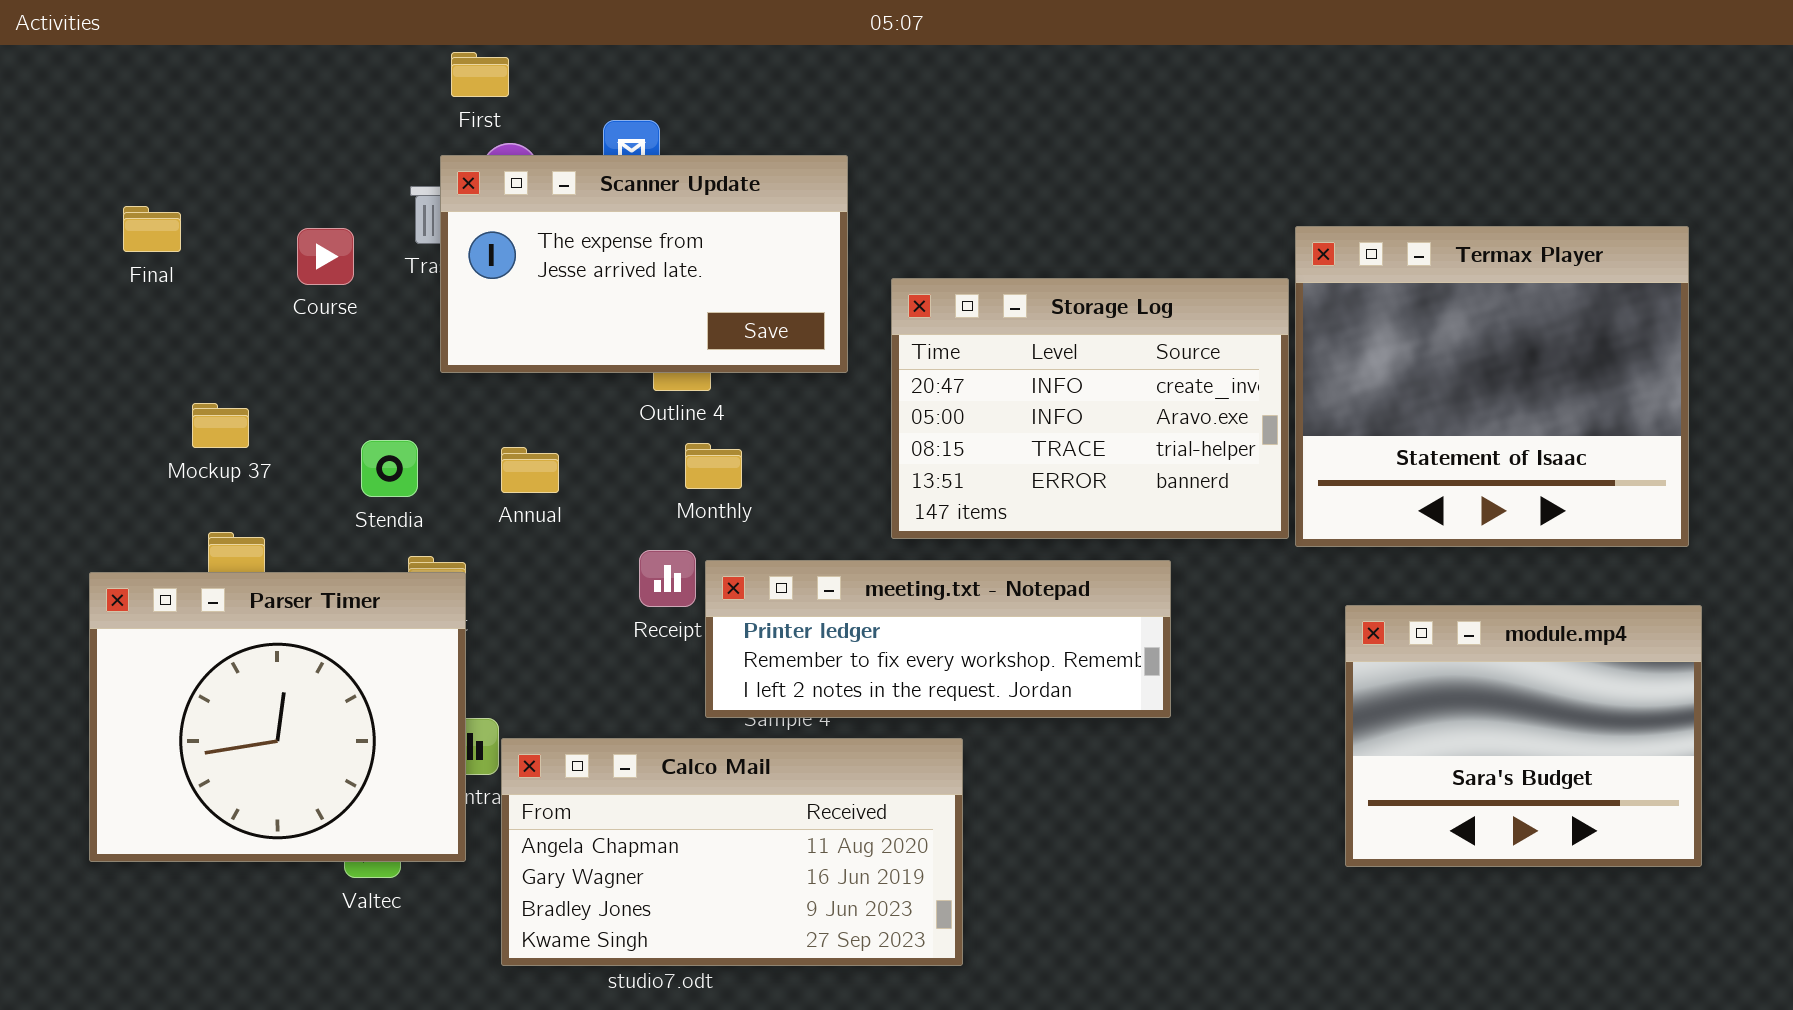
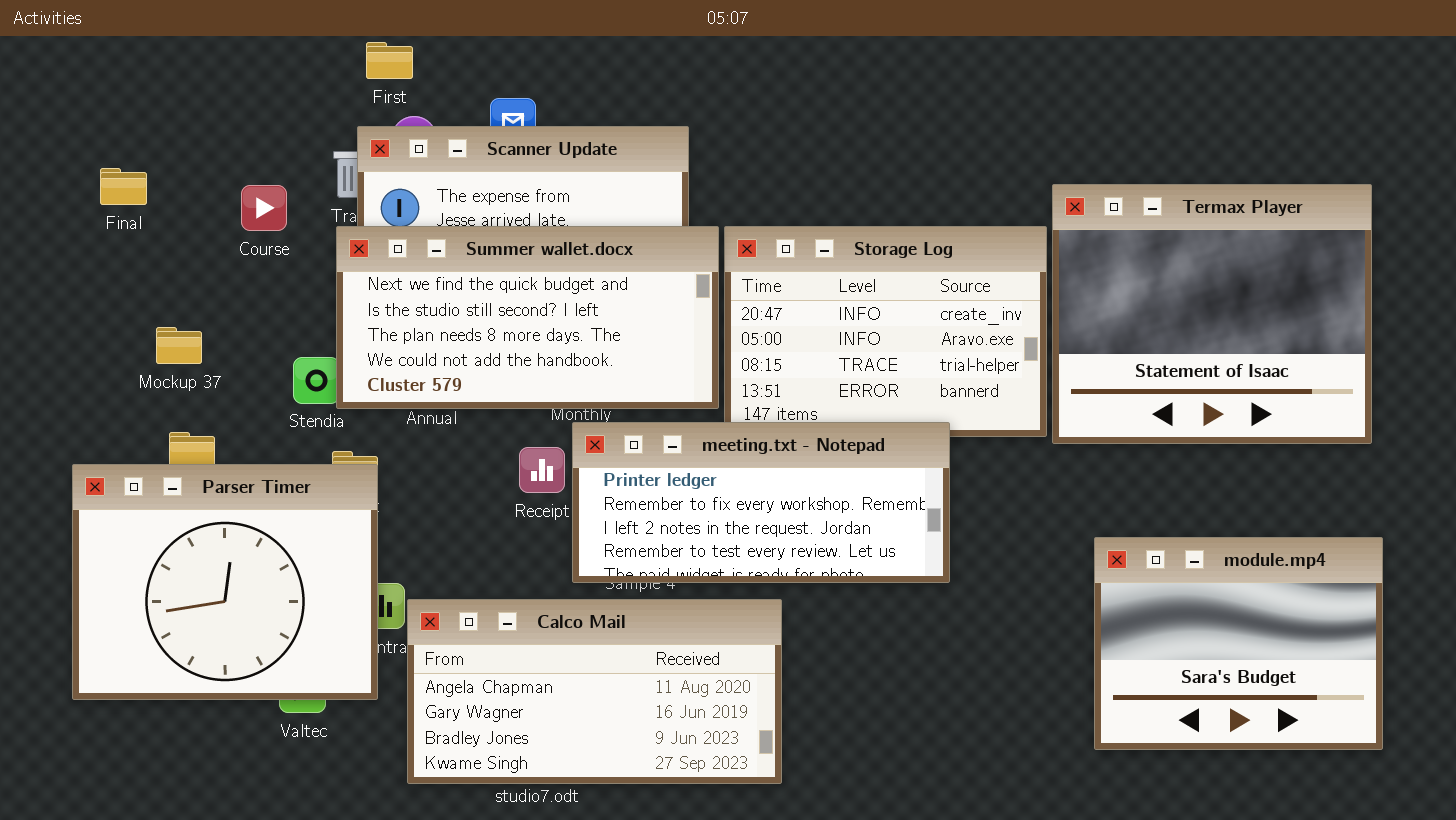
Summer wallet.docx: none -> [336,226,719,409], opened
meeting.txt - Notepad: [705,560,1171,718] -> [572,422,950,583], resized
module.mp4: [1345,605,1702,867] -> [1094,537,1383,750], moved

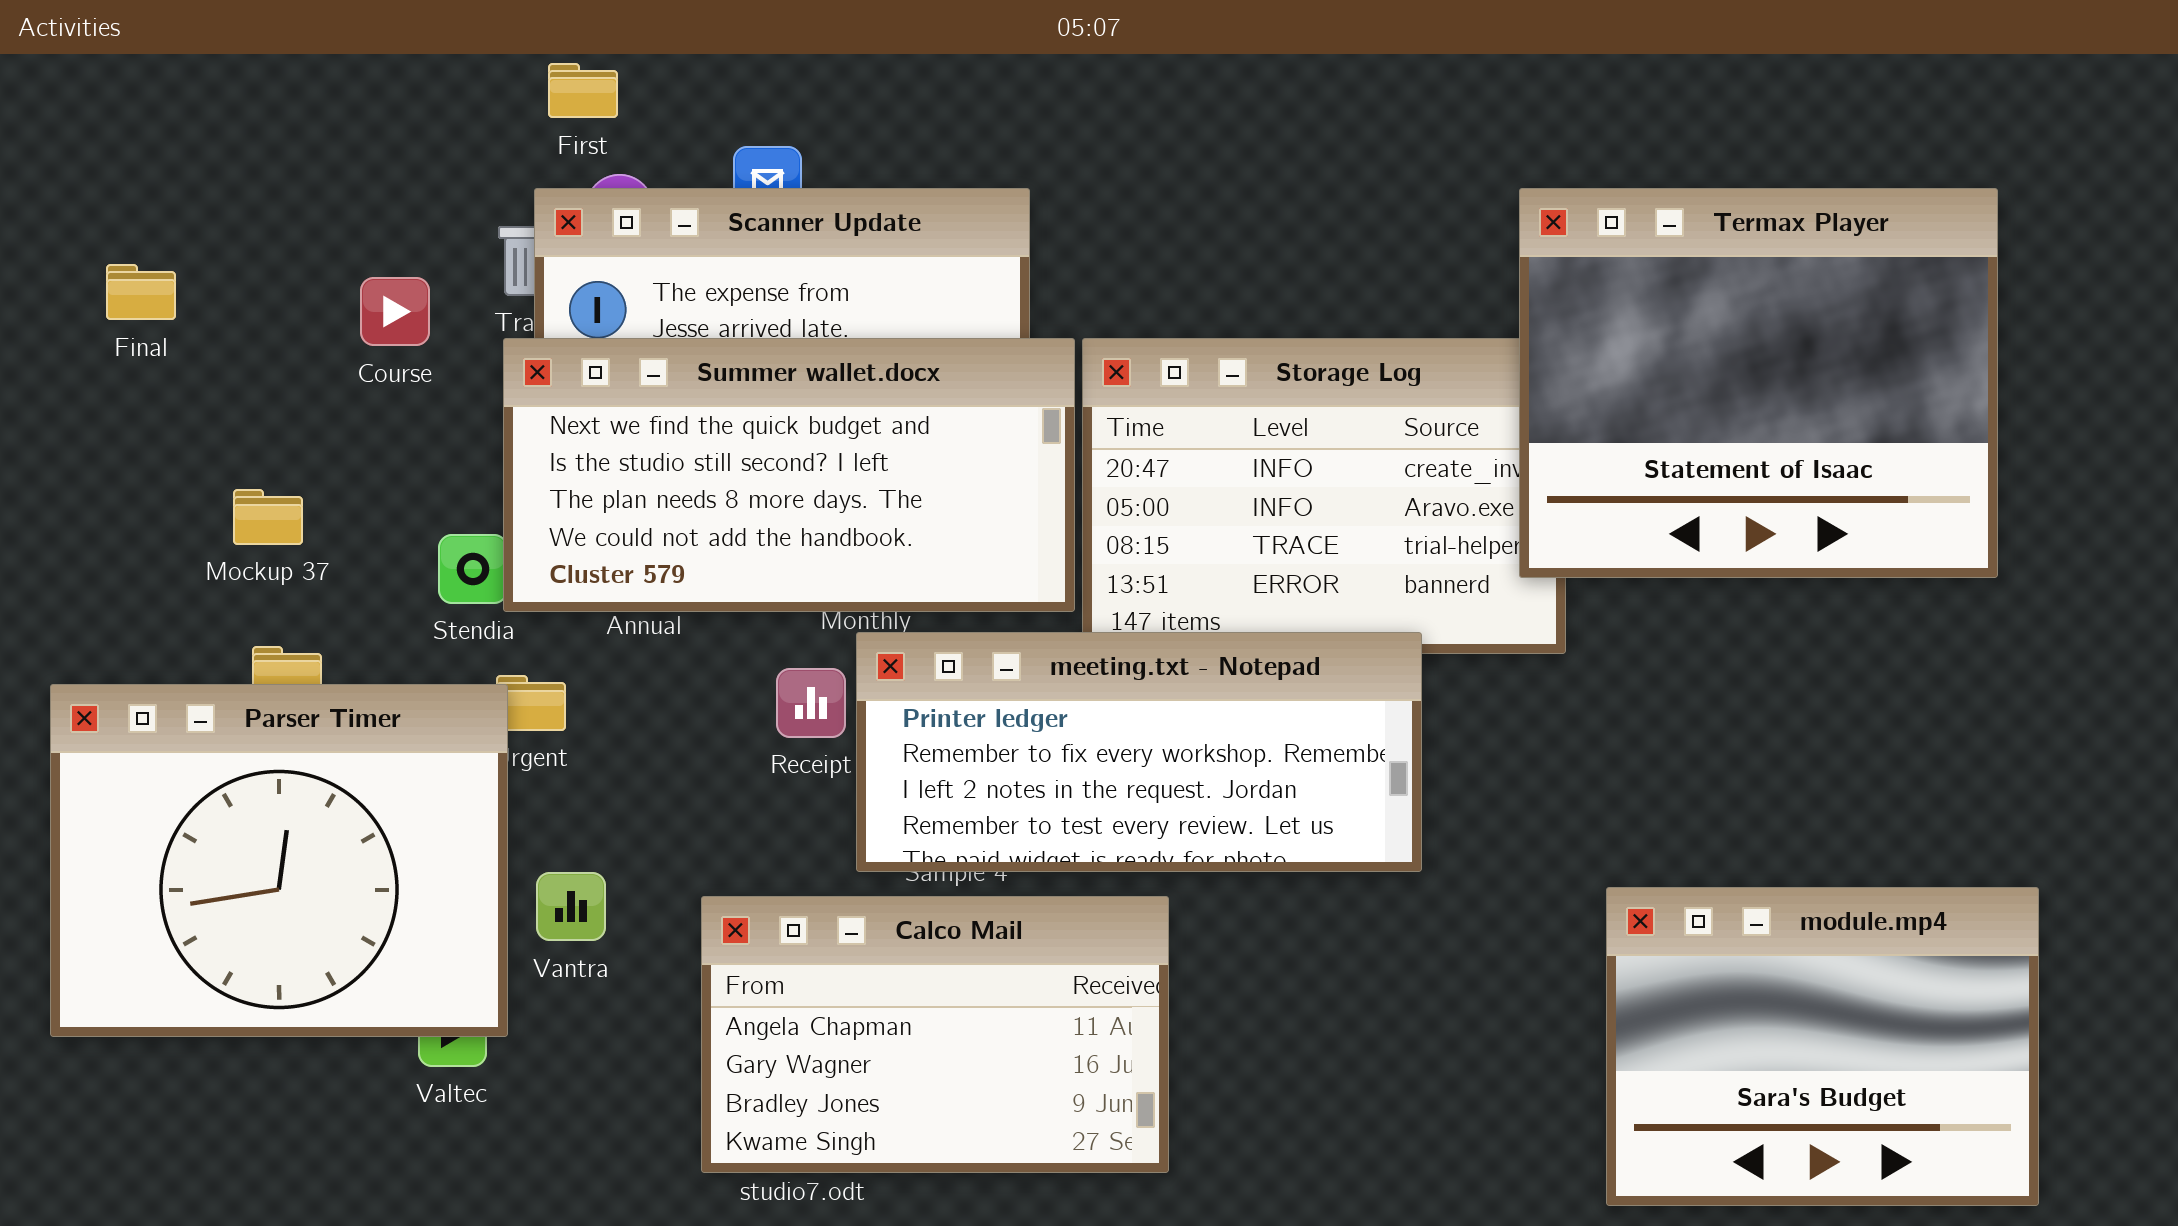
Final: [100,168,147,205] -> [106,264,176,320], moved
Termax Player: [1052,184,1372,444] -> [1519,188,1998,578], moved
Parser Timer: [72,464,378,700] -> [50,684,508,1037], moved
module.mp4: [1094,537,1383,750] -> [1606,887,2039,1206], moved
Calco Mail: [407,599,782,784] -> [701,896,1169,1173], resized

